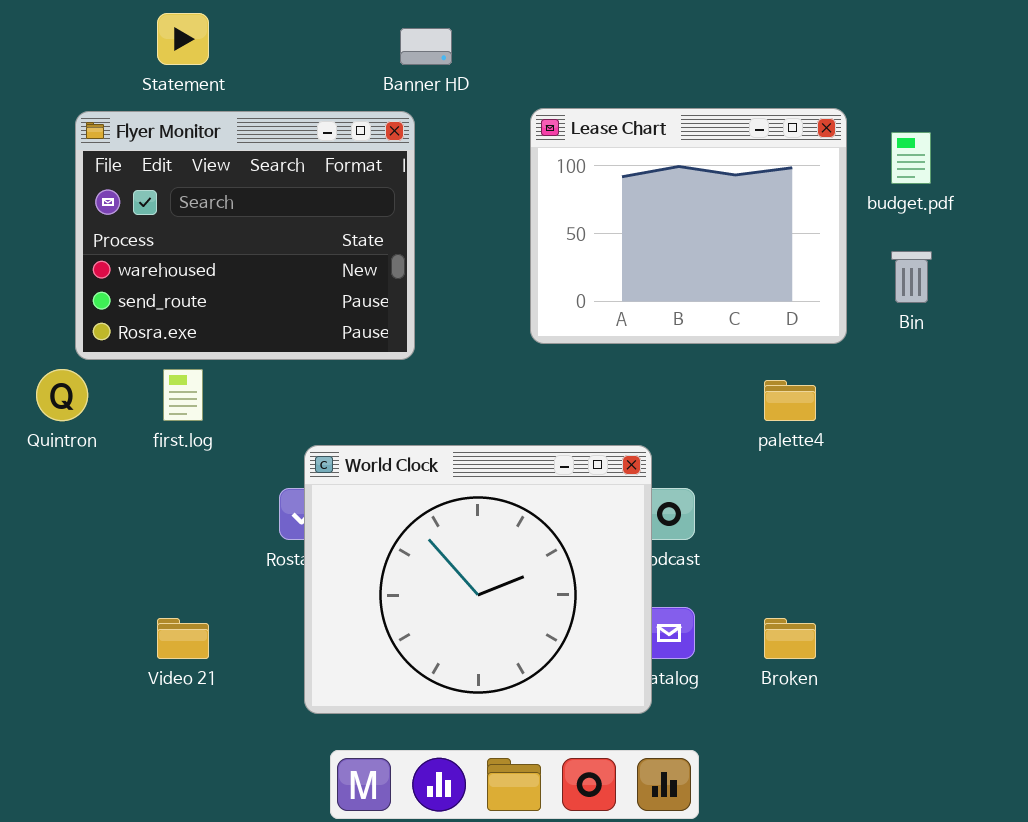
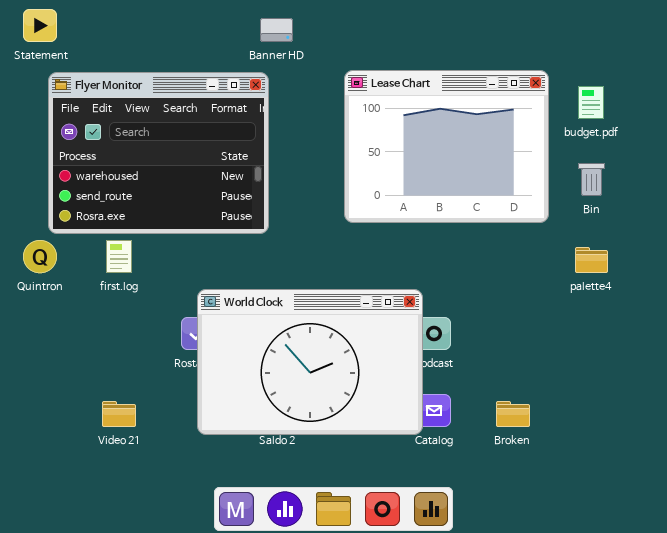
Statement: [157,13,209,65] -> [23,9,57,42], moved
palette4: [764,380,816,421] -> [575,247,608,273], moved
World Clock: [304,445,652,714] -> [197,289,423,435], resized

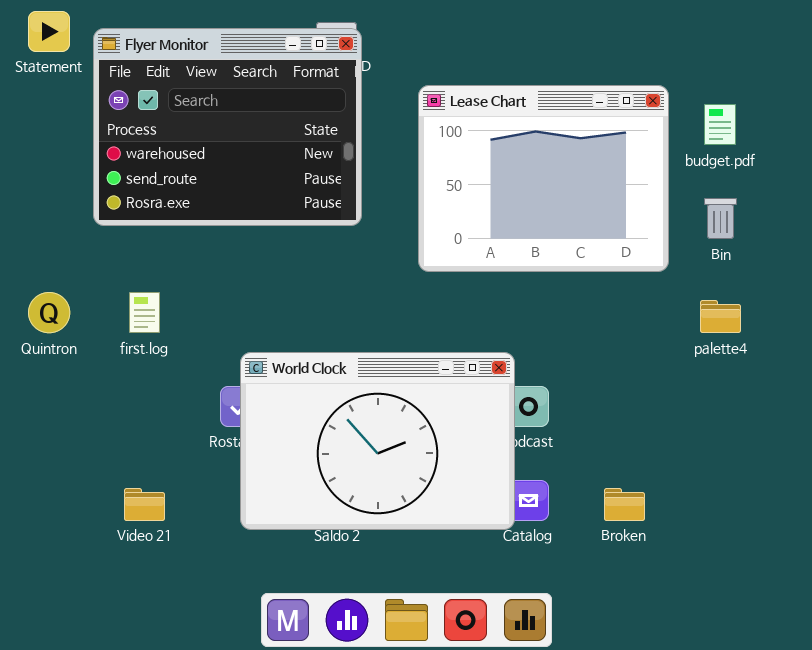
Flyer Monitor: [48,72,269,234] -> [93,28,362,226], moved

